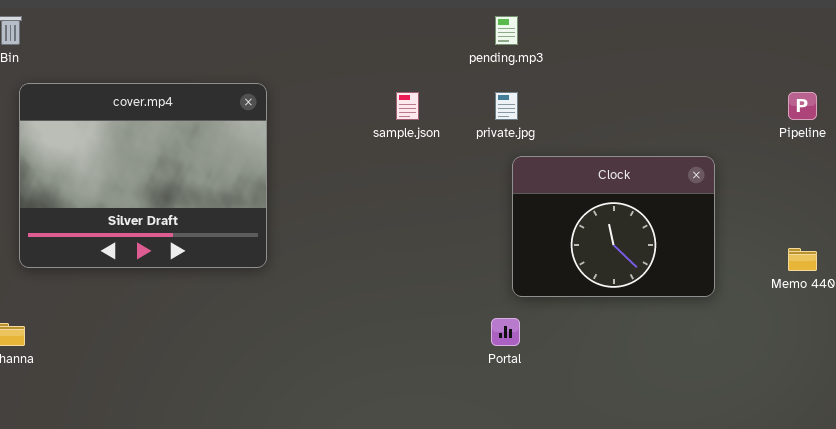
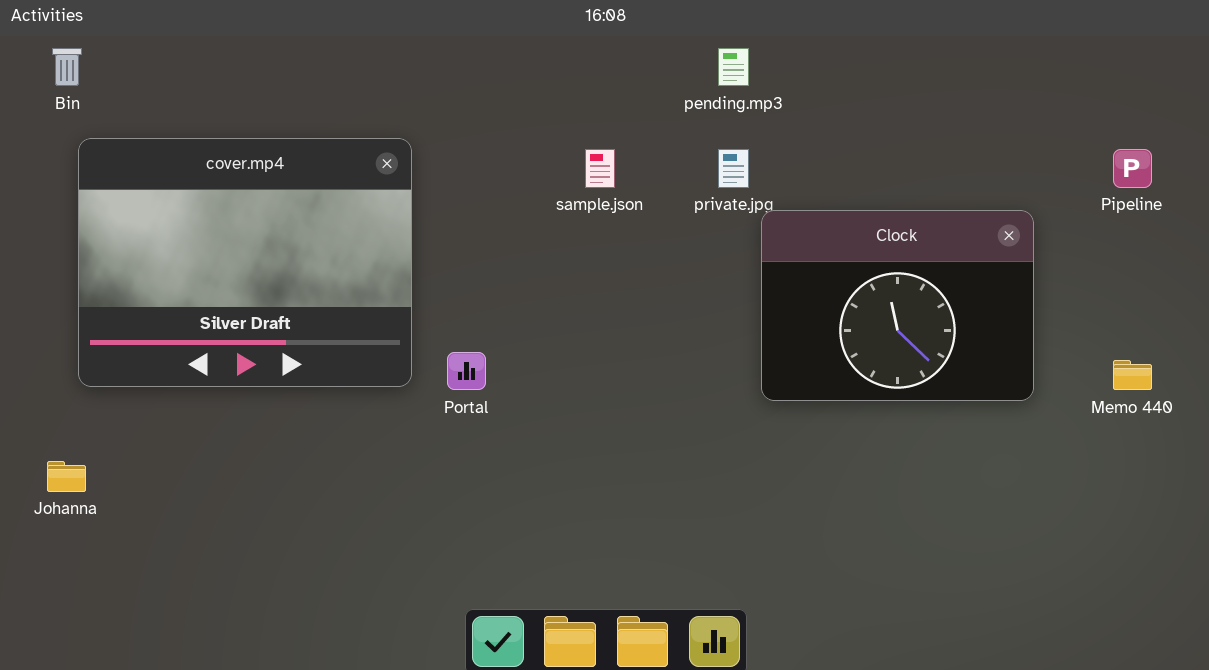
Clock: [512,156,715,297] -> [761,210,1034,401], moved
Portal: [491,318,520,346] -> [447,352,486,390], moved

